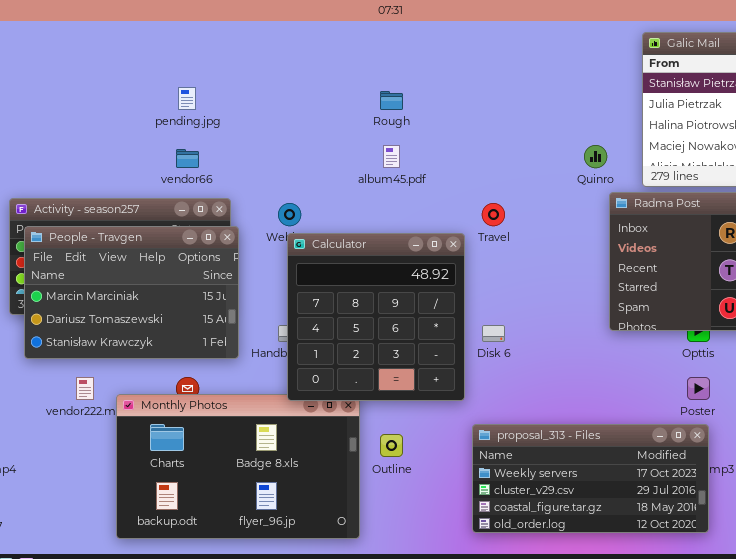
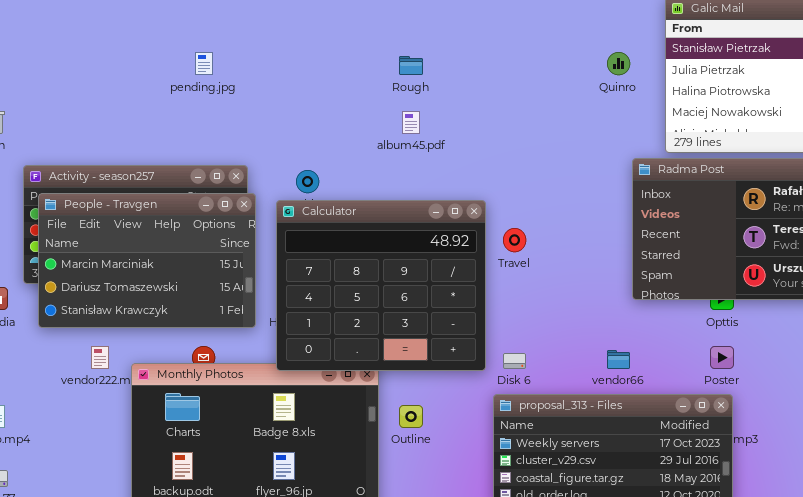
Quinro: [584,145,607,168] -> [607,52,630,75], moved
vendor66: [176,149,199,168] -> [607,350,630,369], moved
Travel: [482,203,505,226] -> [503,228,526,252], moved
Calculator: [287,233,465,401] -> [276,200,486,371], resized
Disk 6: [482,325,505,342] -> [503,353,526,369], moved

